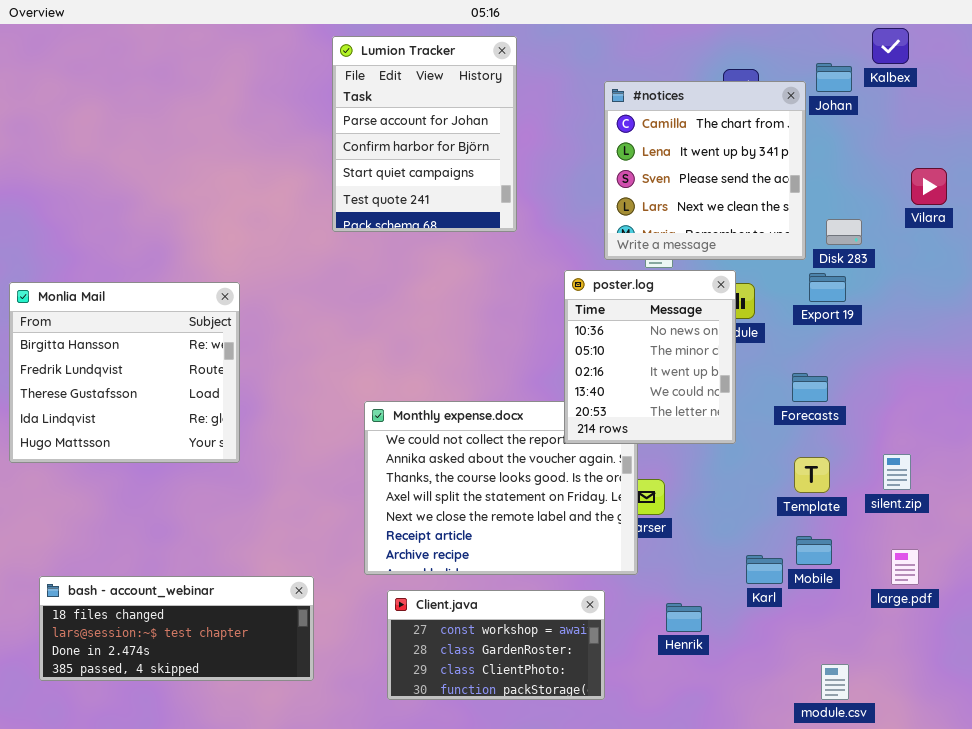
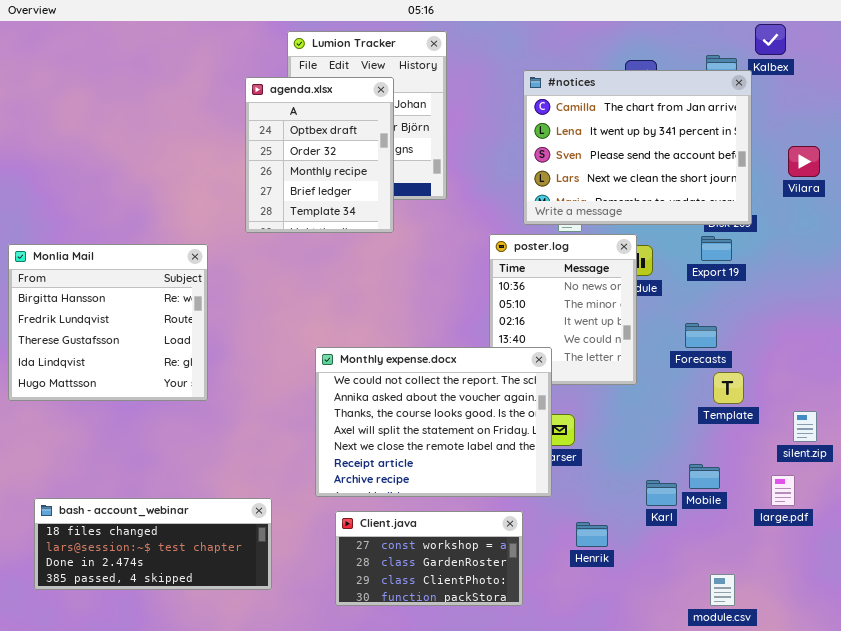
#notices: [604,81,806,260] -> [523,70,752,225], resized
agenda.xlsx: none -> [245,77,394,233], opened
Monthly expense.docx: [364,401,638,575] -> [315,347,552,497], raised
silent.zip: [883,454,911,490] -> [793,411,817,442], moved
Template: [794,457,830,493] -> [713,372,744,404], moved

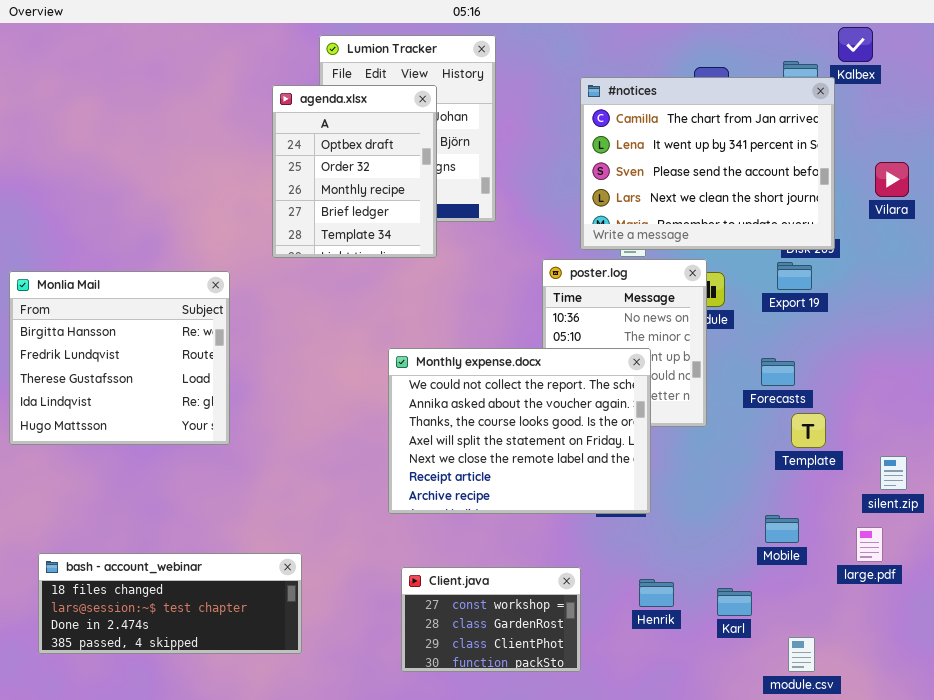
Monthly expense.docx: [315,347,552,497] -> [388,348,651,514], moved
Karl: [646,480,677,506] -> [717,588,752,616], moved
Client.java: [335,511,523,606] -> [401,567,581,672], resized

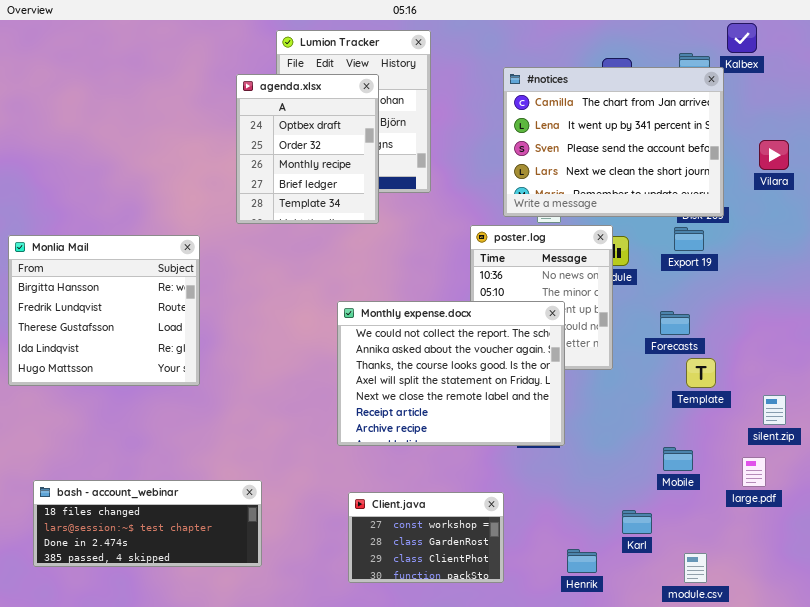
Henrik: [639,579,674,607] -> [567,549,597,573], moved

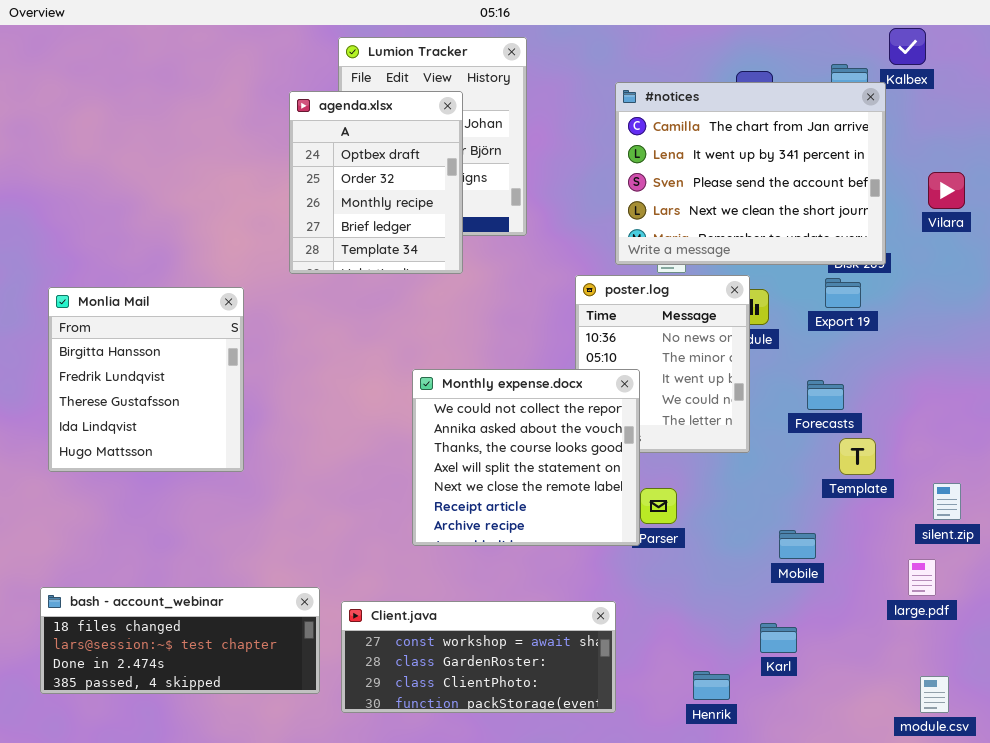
Monlia Mail: [8,235,200,386] -> [48,287,244,472], resized
Monthly expense.docx: [337,301,565,446] -> [412,369,640,546], resized
Mobile: [663,447,693,471] -> [779,530,816,559], moved
Client.java: [348,492,504,583] -> [341,601,616,713], resized
module.csv: [684,553,707,583] -> [920,676,949,713], moved

